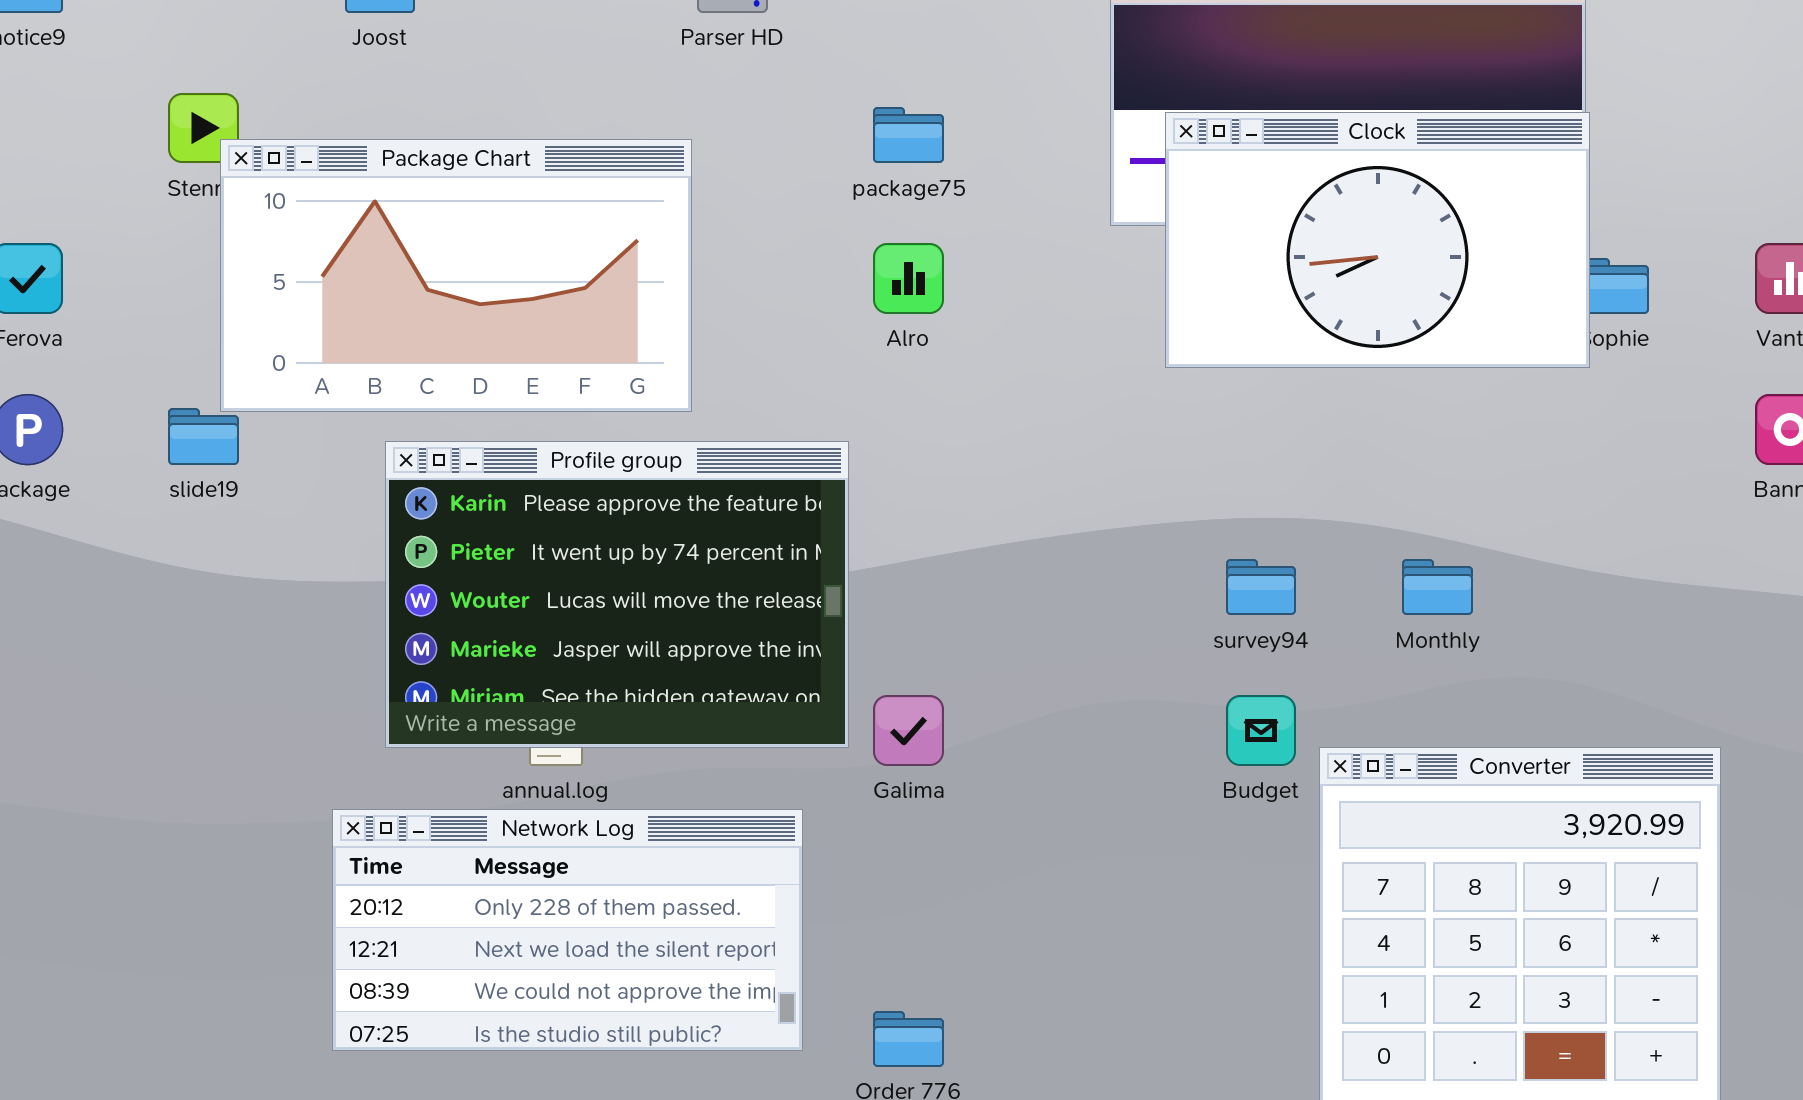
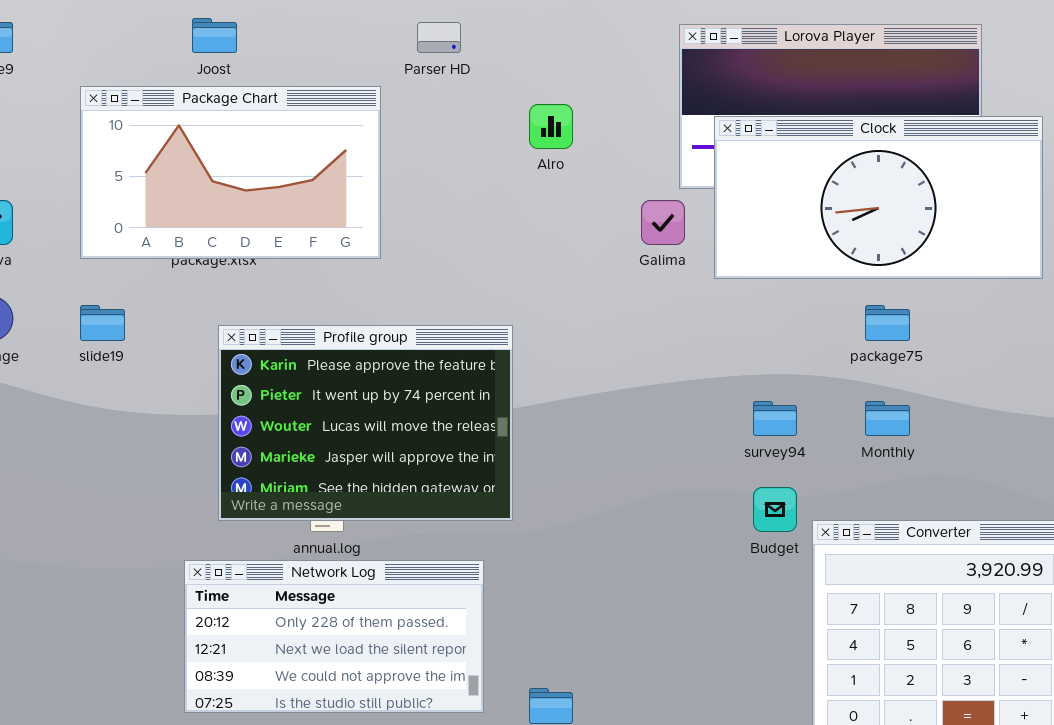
package75: [873,107,944,163] -> [865,305,910,341], moved
Clock: [1165,112,1590,368] -> [714,116,1043,279], resized
Package Chart: [220,139,692,412] -> [80,86,381,259], moved
Alro: [873,243,944,314] -> [529,104,573,149], moved
Galima: [873,695,944,766] -> [641,200,685,245], moved

